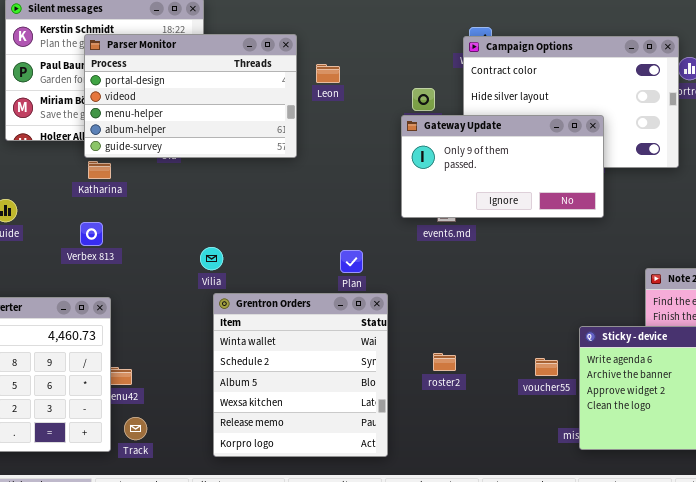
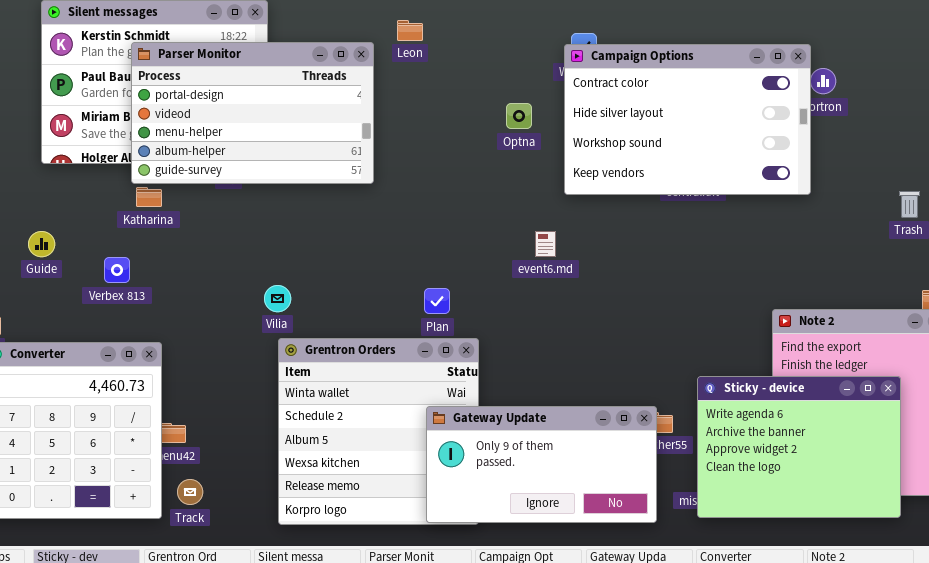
Leon: [316,64,340,83] -> [397,20,423,41], moved
Gateway Update: [401,115,604,218] -> [426,406,657,523], moved
Verbex 813: [80,222,103,246] -> [104,257,130,283], moved

